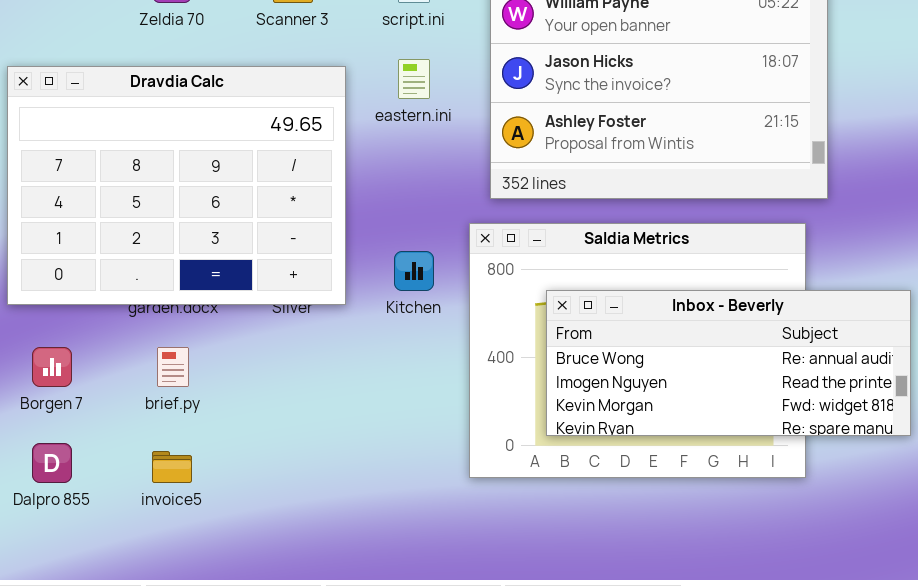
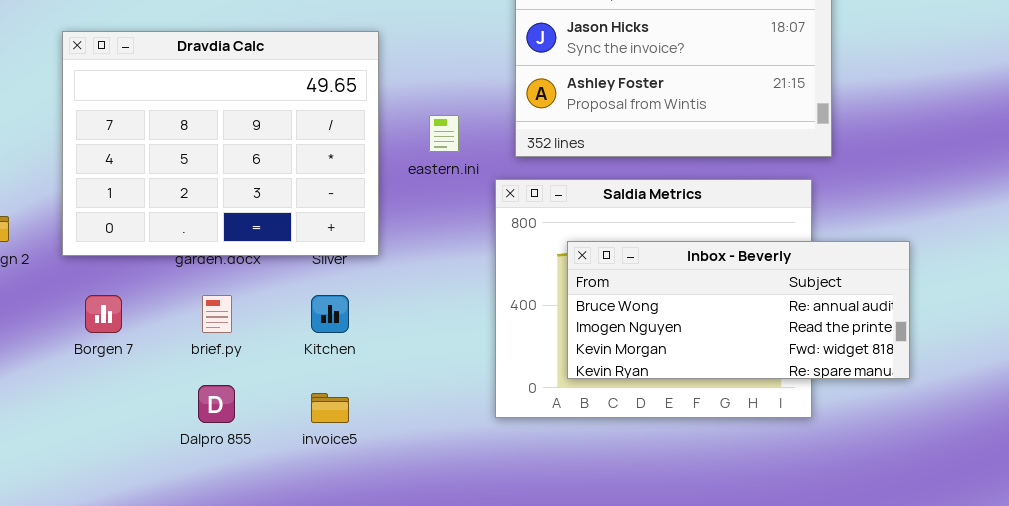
eastern.ini: [398,59,430,99] -> [429,115,459,152], moved
Kitchen: [394,251,434,291] -> [311,295,349,333], moved
Dalpro 855: [32,443,72,483] -> [198,385,235,423], moved
invoice5: [152,451,192,483] -> [311,393,349,423], moved

